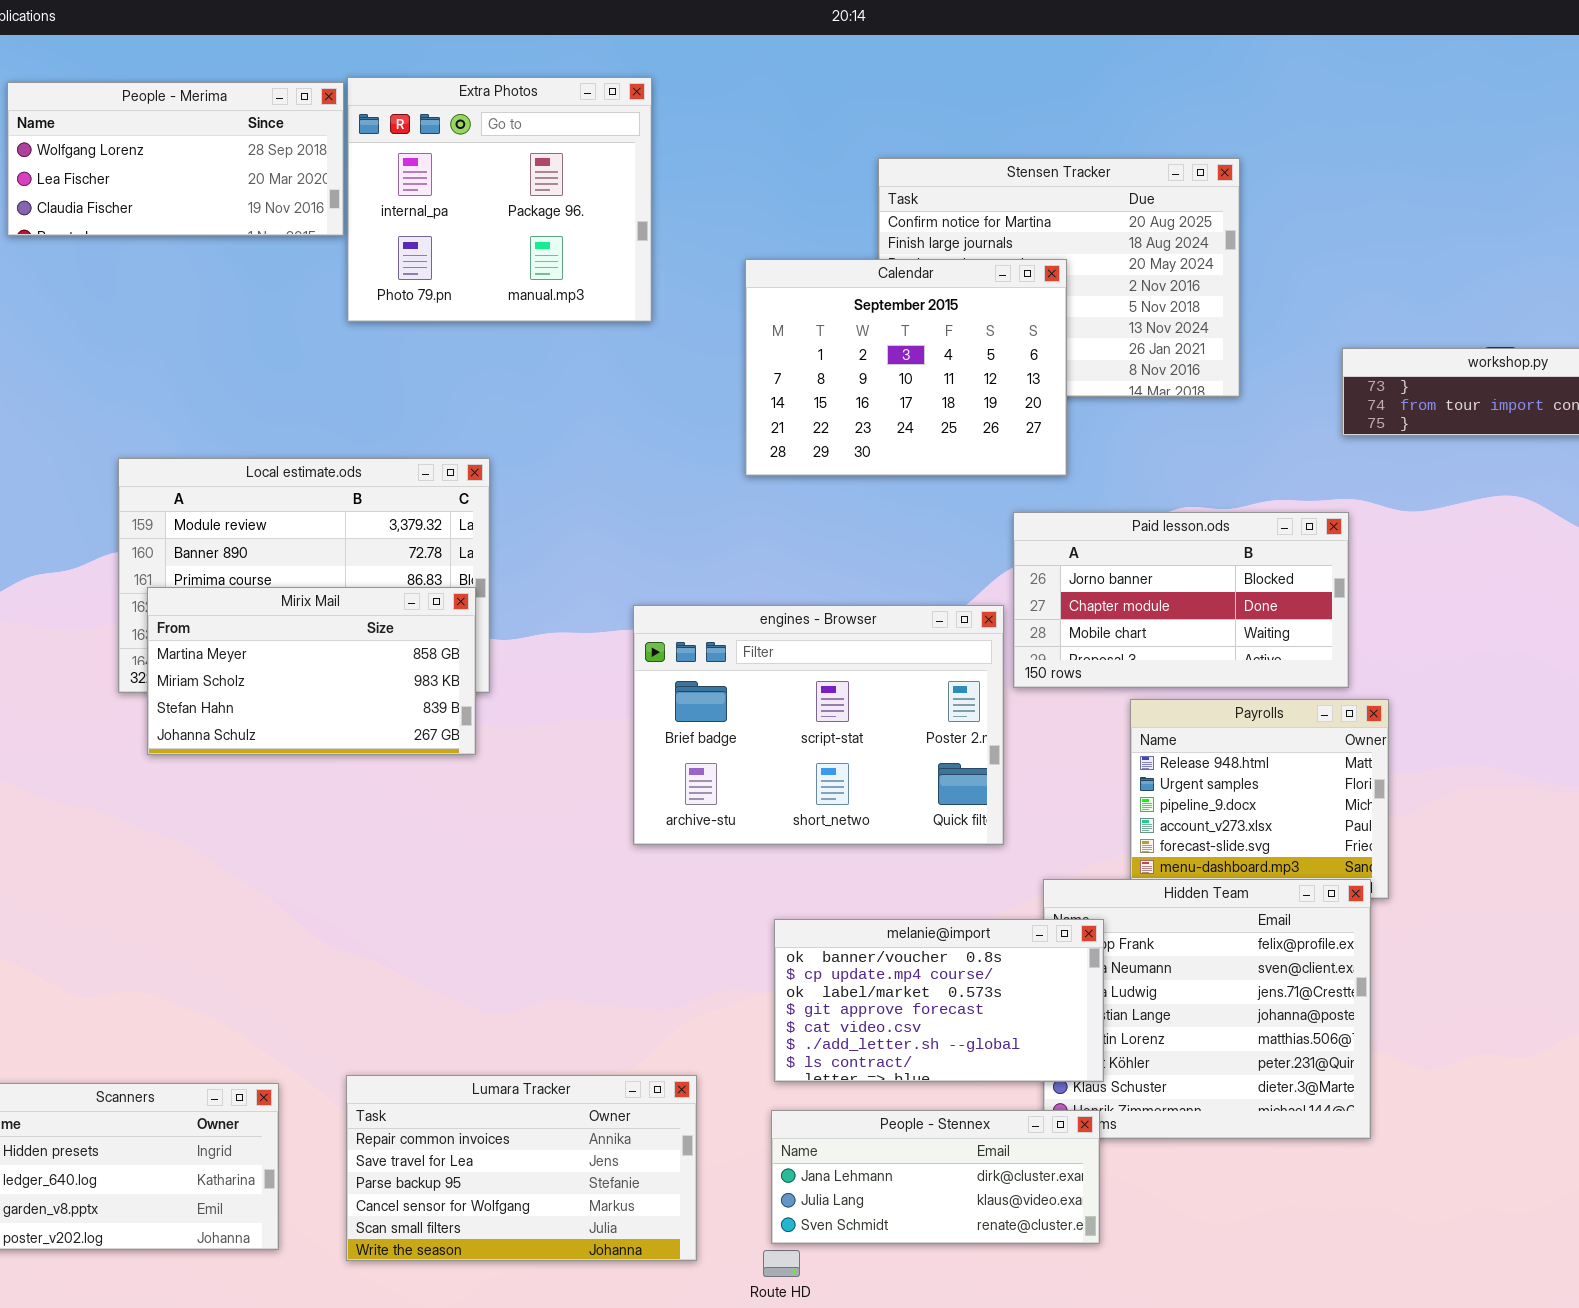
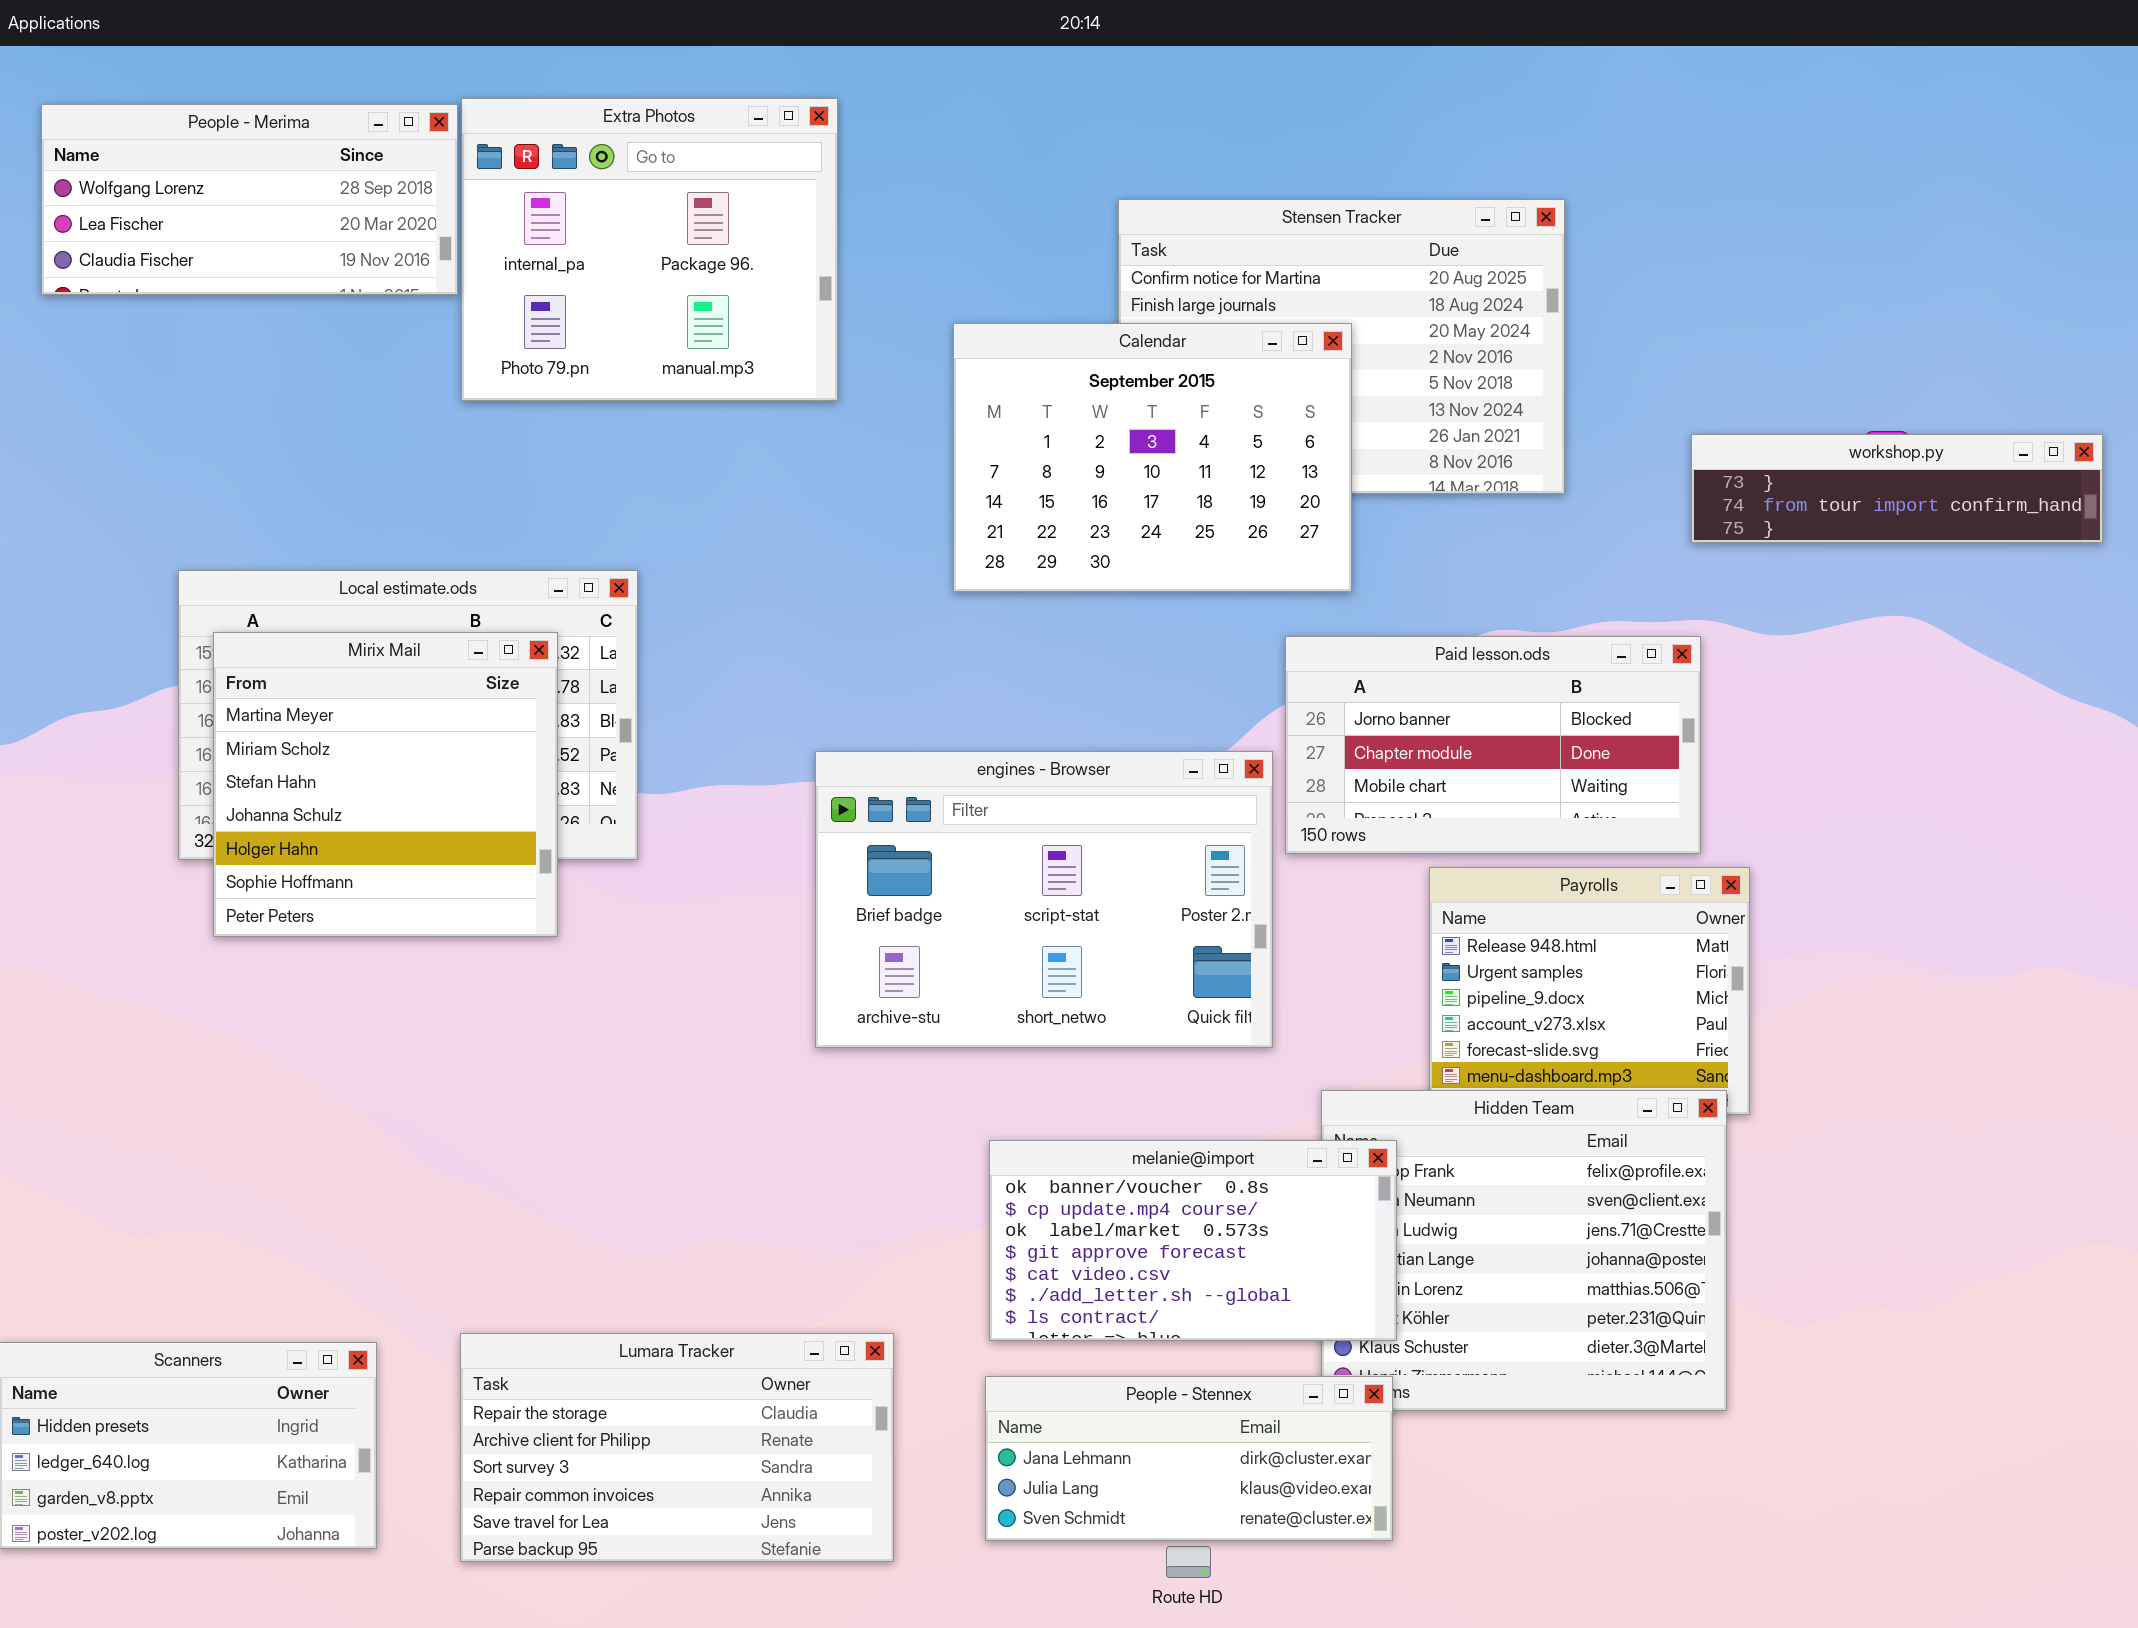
Mirix Mail: [147,587,476,755] -> [213,632,558,937], resized
Lumara Tracker: [346,1075,697,1261] -> [460,1333,894,1562], scrolled up 3 rows
Route HD: [763,1250,800,1277] -> [1166,1546,1211,1578], moved

